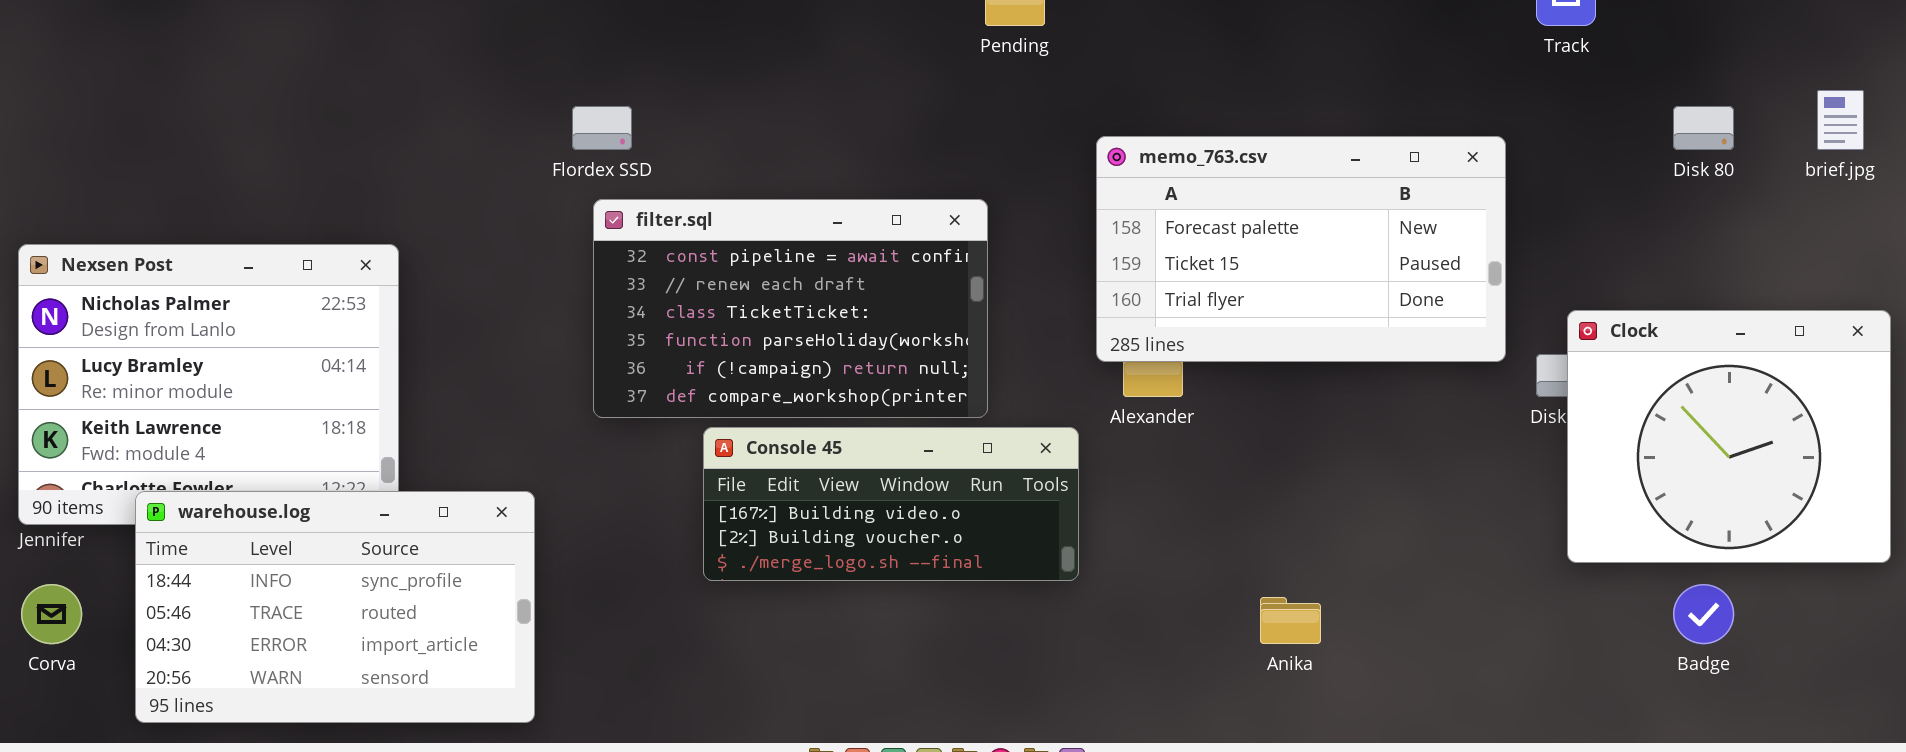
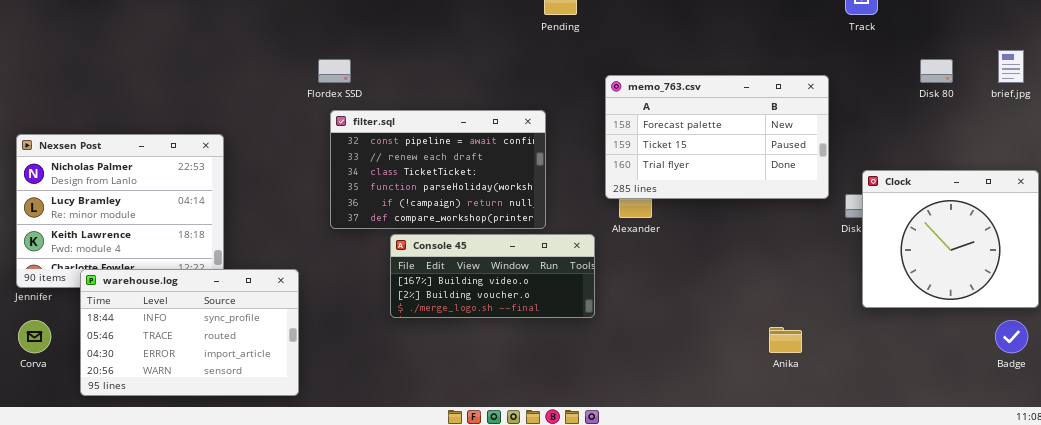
Badge: [1673,584,1734,644] -> [995,320,1028,353], moved
Anika: [1260,597,1321,644] -> [769,327,802,353], moved

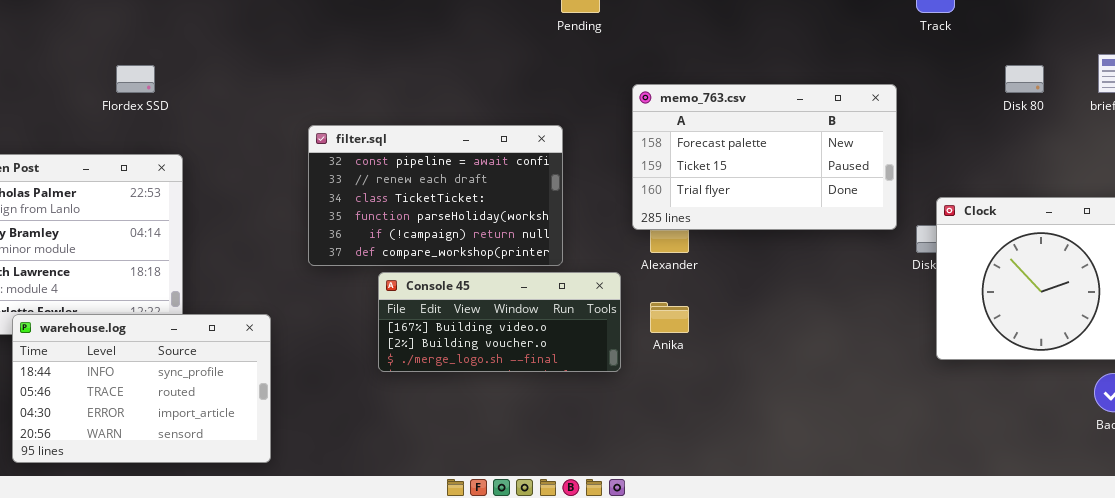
Flordex SSD: [318,59,351,83] -> [116,65,155,93], moved
Anika: [769,327,802,353] -> [650,302,689,333], moved

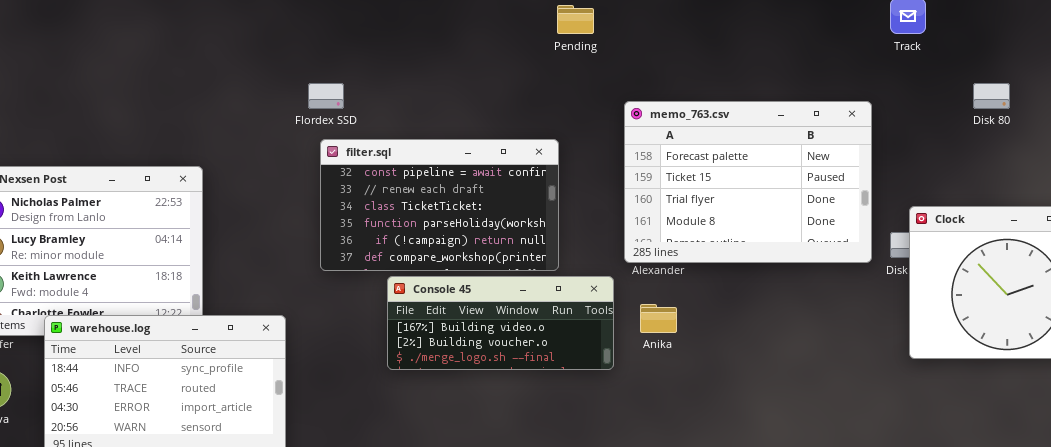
Flordex SSD: [116,65,155,93] -> [308,83,344,109], moved
memo_763.csv: [632,84,897,230] -> [624,101,872,263], resized

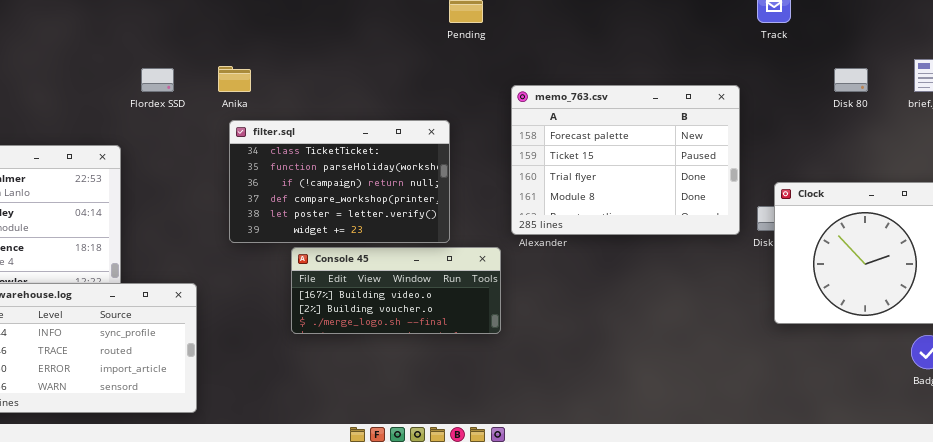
Flordex SSD: [308,83,344,109] -> [141,68,174,92], moved
filter.sql: [320,139,559,271] -> [229,120,450,243], scrolled down 2 rows
Anika: [640,304,677,333] -> [218,66,251,92], moved

